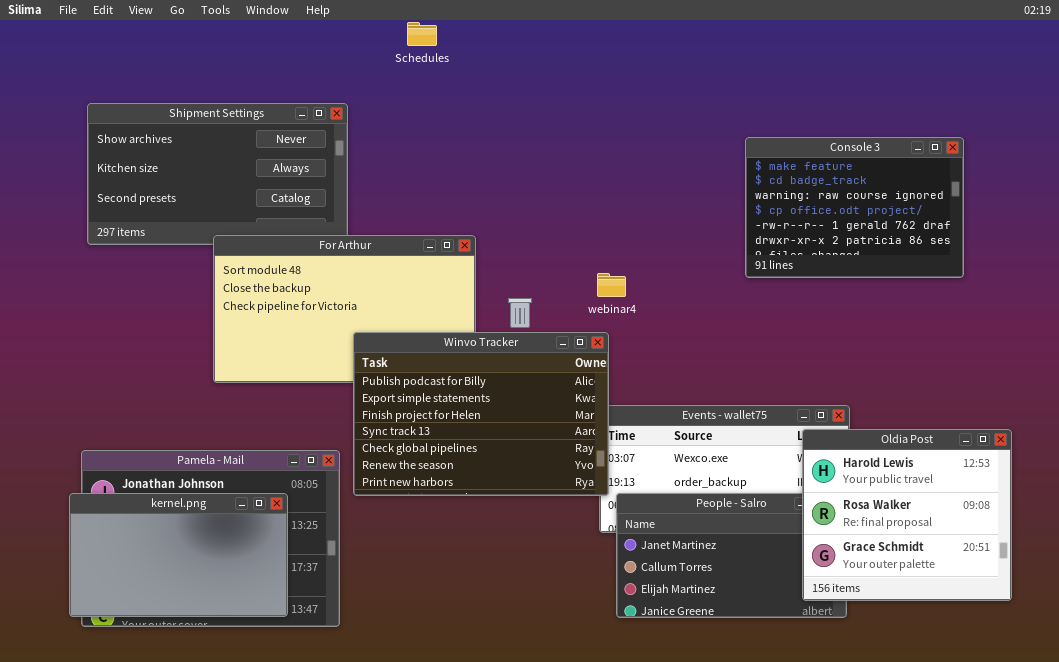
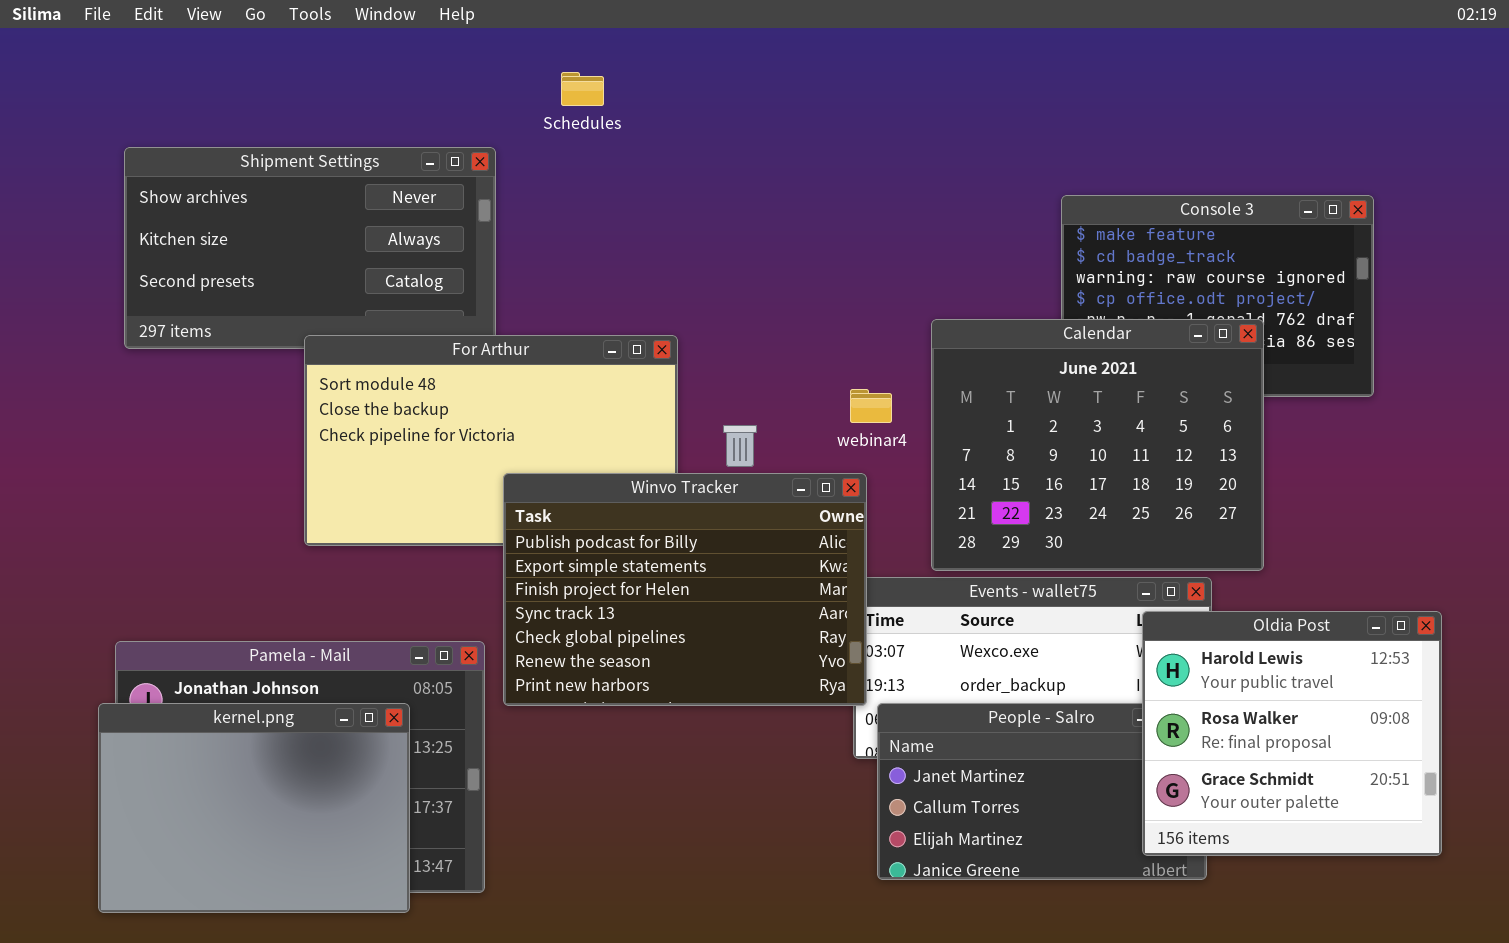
Schedules: [407,22,437,46] -> [561,72,604,106], moved
Calendar: none -> [931,319,1264,571], opened
kernel.png: [69,493,288,617] -> [98,703,410,913], resized

